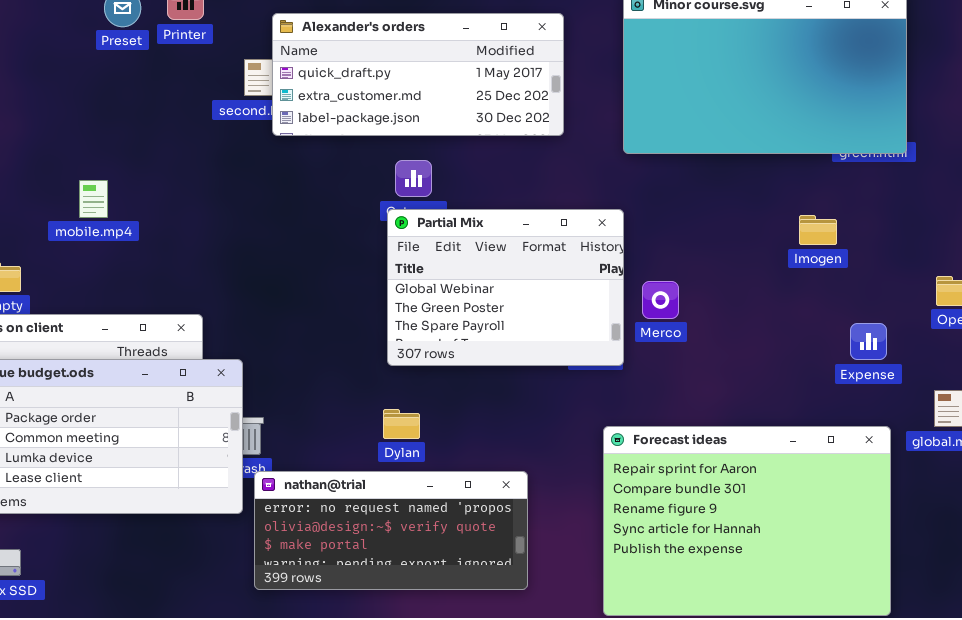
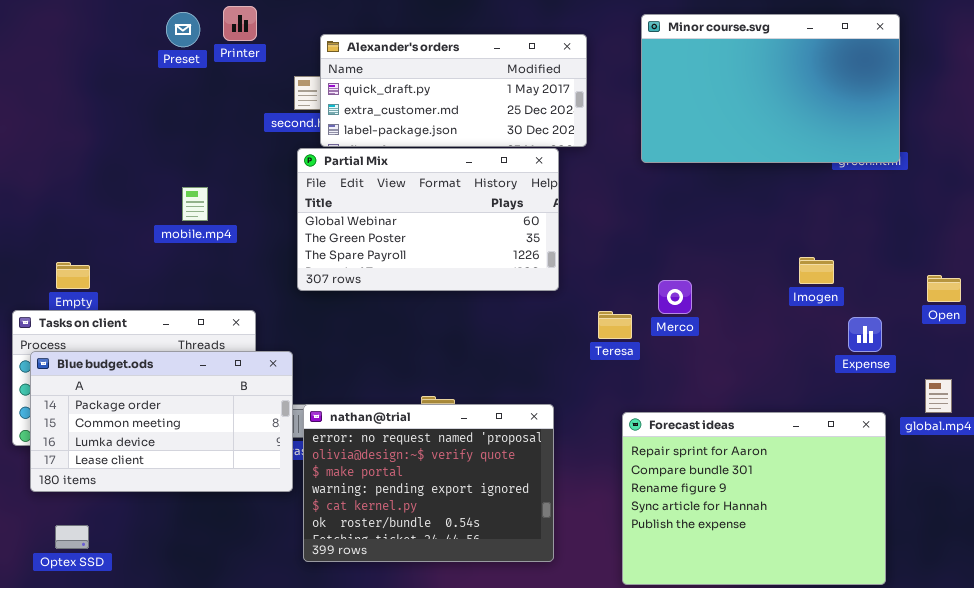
mobile.mp4: [79,180,108,218] -> [182,187,208,221], moved
Partial Mix: [387,209,624,366] -> [297,148,559,291], moved, resized
Imogen: [799,215,837,245] -> [799,257,834,284], moved
nathan@trial: [254,471,528,590] -> [303,404,554,562], resized

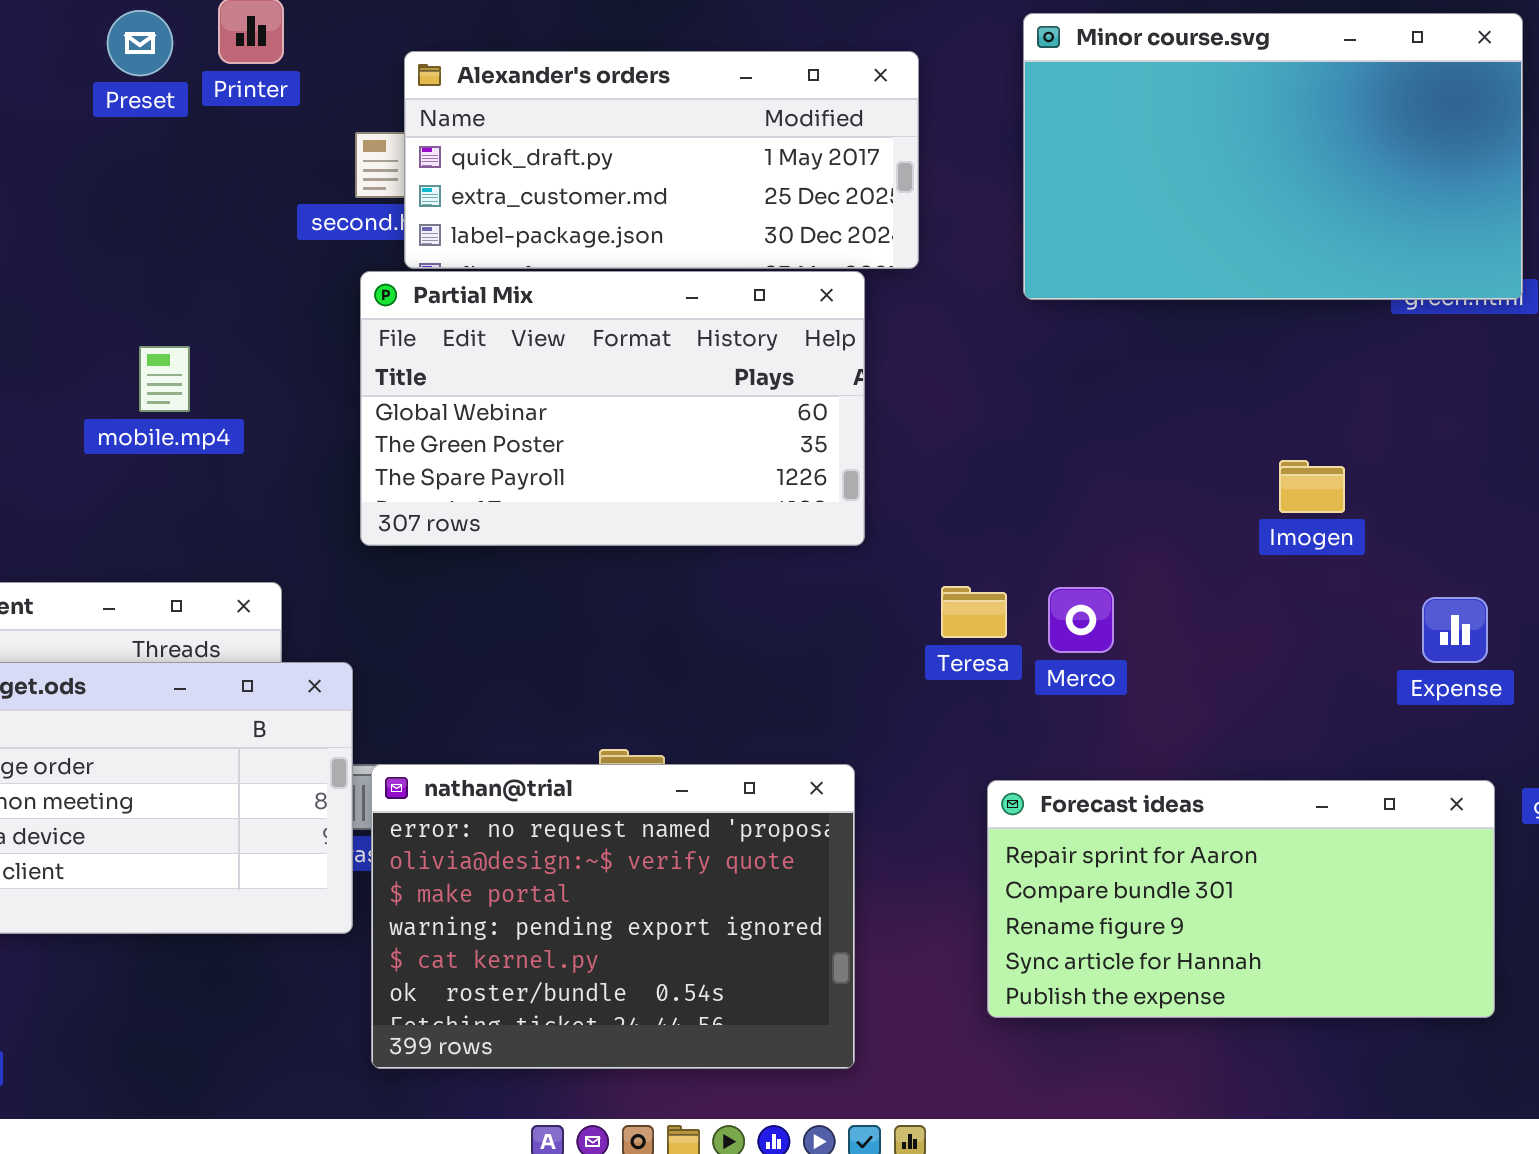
Imogen: [799,257,834,284] -> [1279,460,1345,513], moved
Merco: [658,280,692,314] -> [1048,587,1114,653], moved
Forecast ideas: [622,412,886,585] -> [987,780,1495,1018], resized

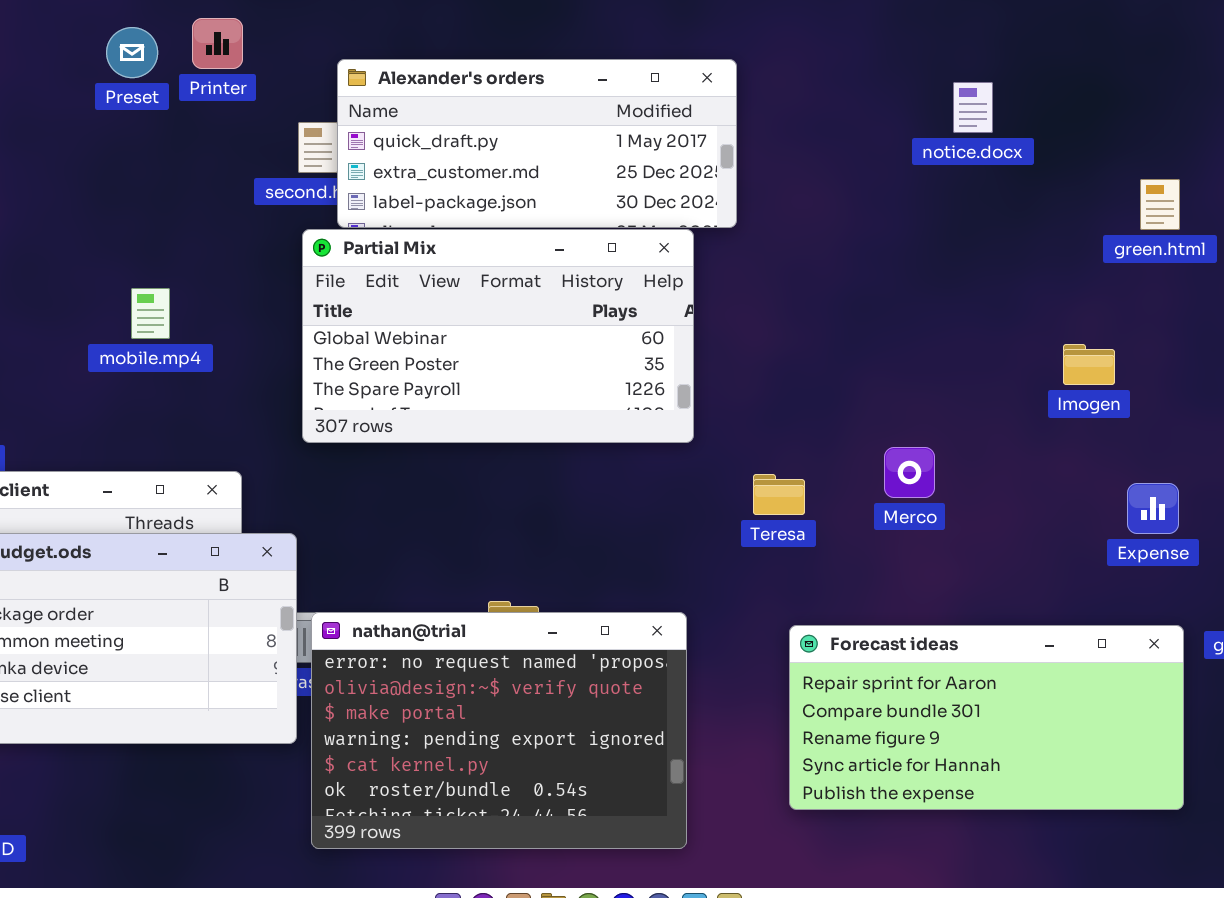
Minor course.svg: [1023,13,1523,300] -> none, closed
Imogen: [1279,460,1345,513] -> [1063,344,1115,385], moved
Merco: [1048,587,1114,653] -> [884,447,935,498], moved

